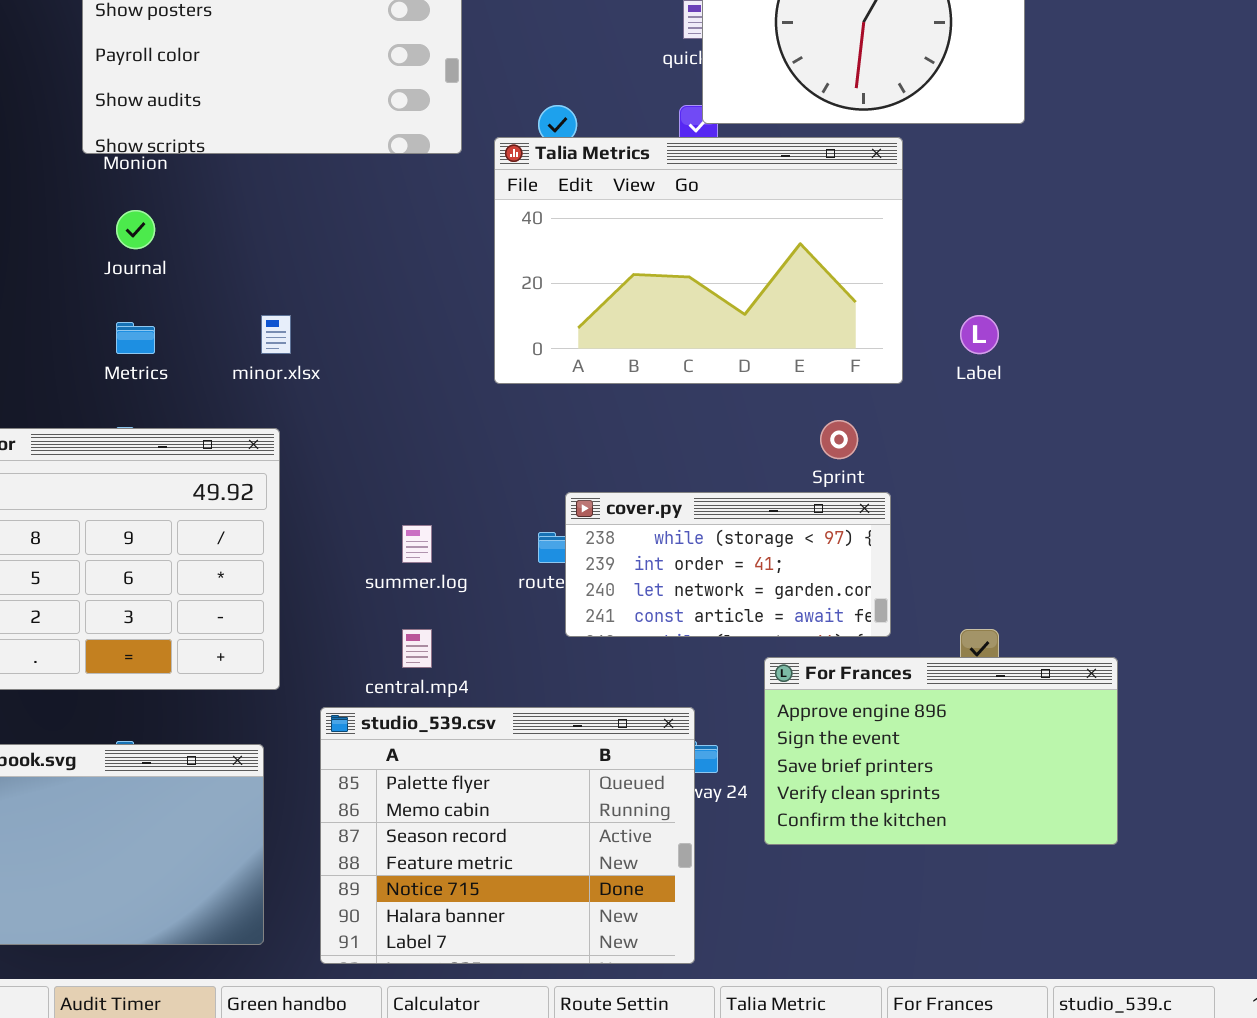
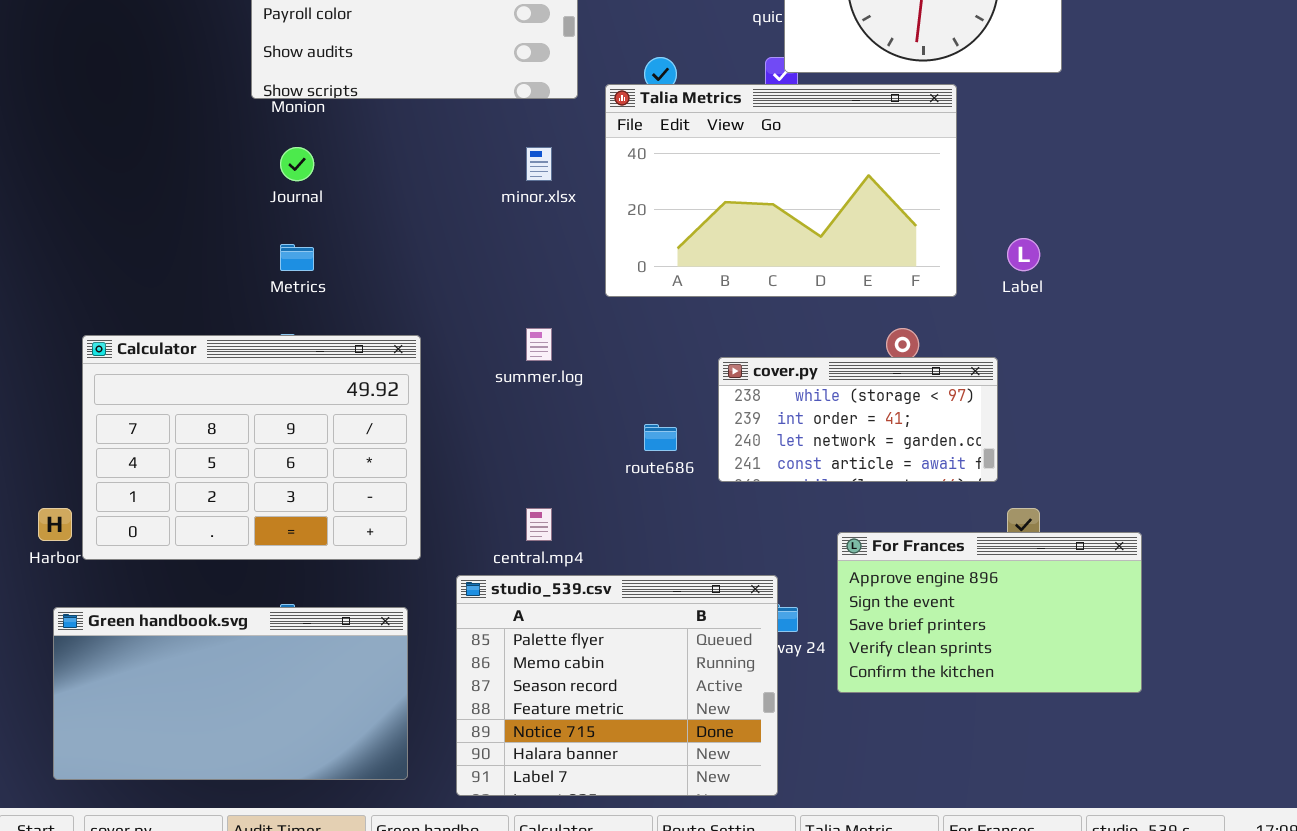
minor.xlsx: [261,315,291,354] -> [526,147,552,181], moved
cover.py: [565,492,891,637] -> [718,357,998,482], moved
summer.log: [402,525,432,563] -> [526,328,552,361], moved

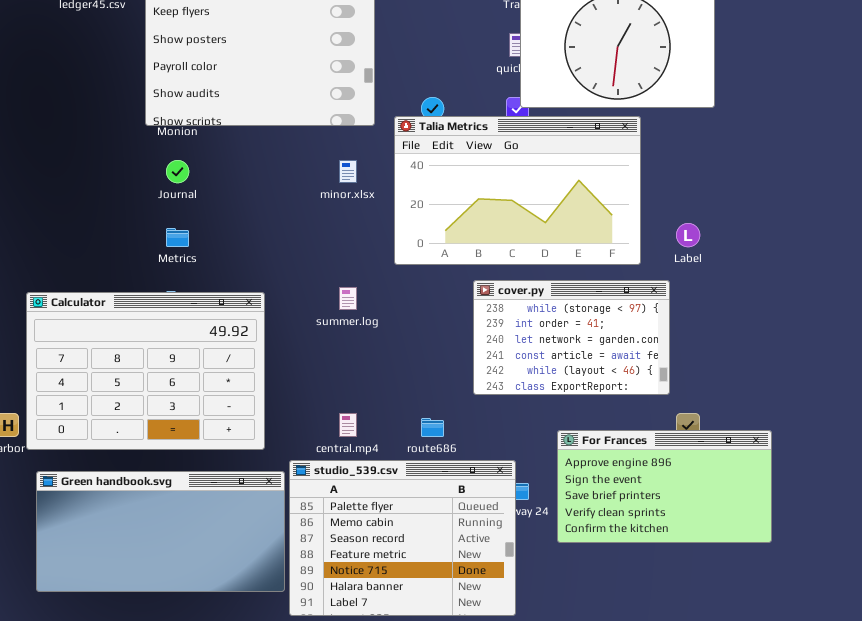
cover.py: [718,357,998,482] -> [473,280,670,395], resized
route686: [644,424,677,451] -> [421,418,444,437], moved
Green handbook.svg: [53,607,408,780] -> [36,471,285,592], moved

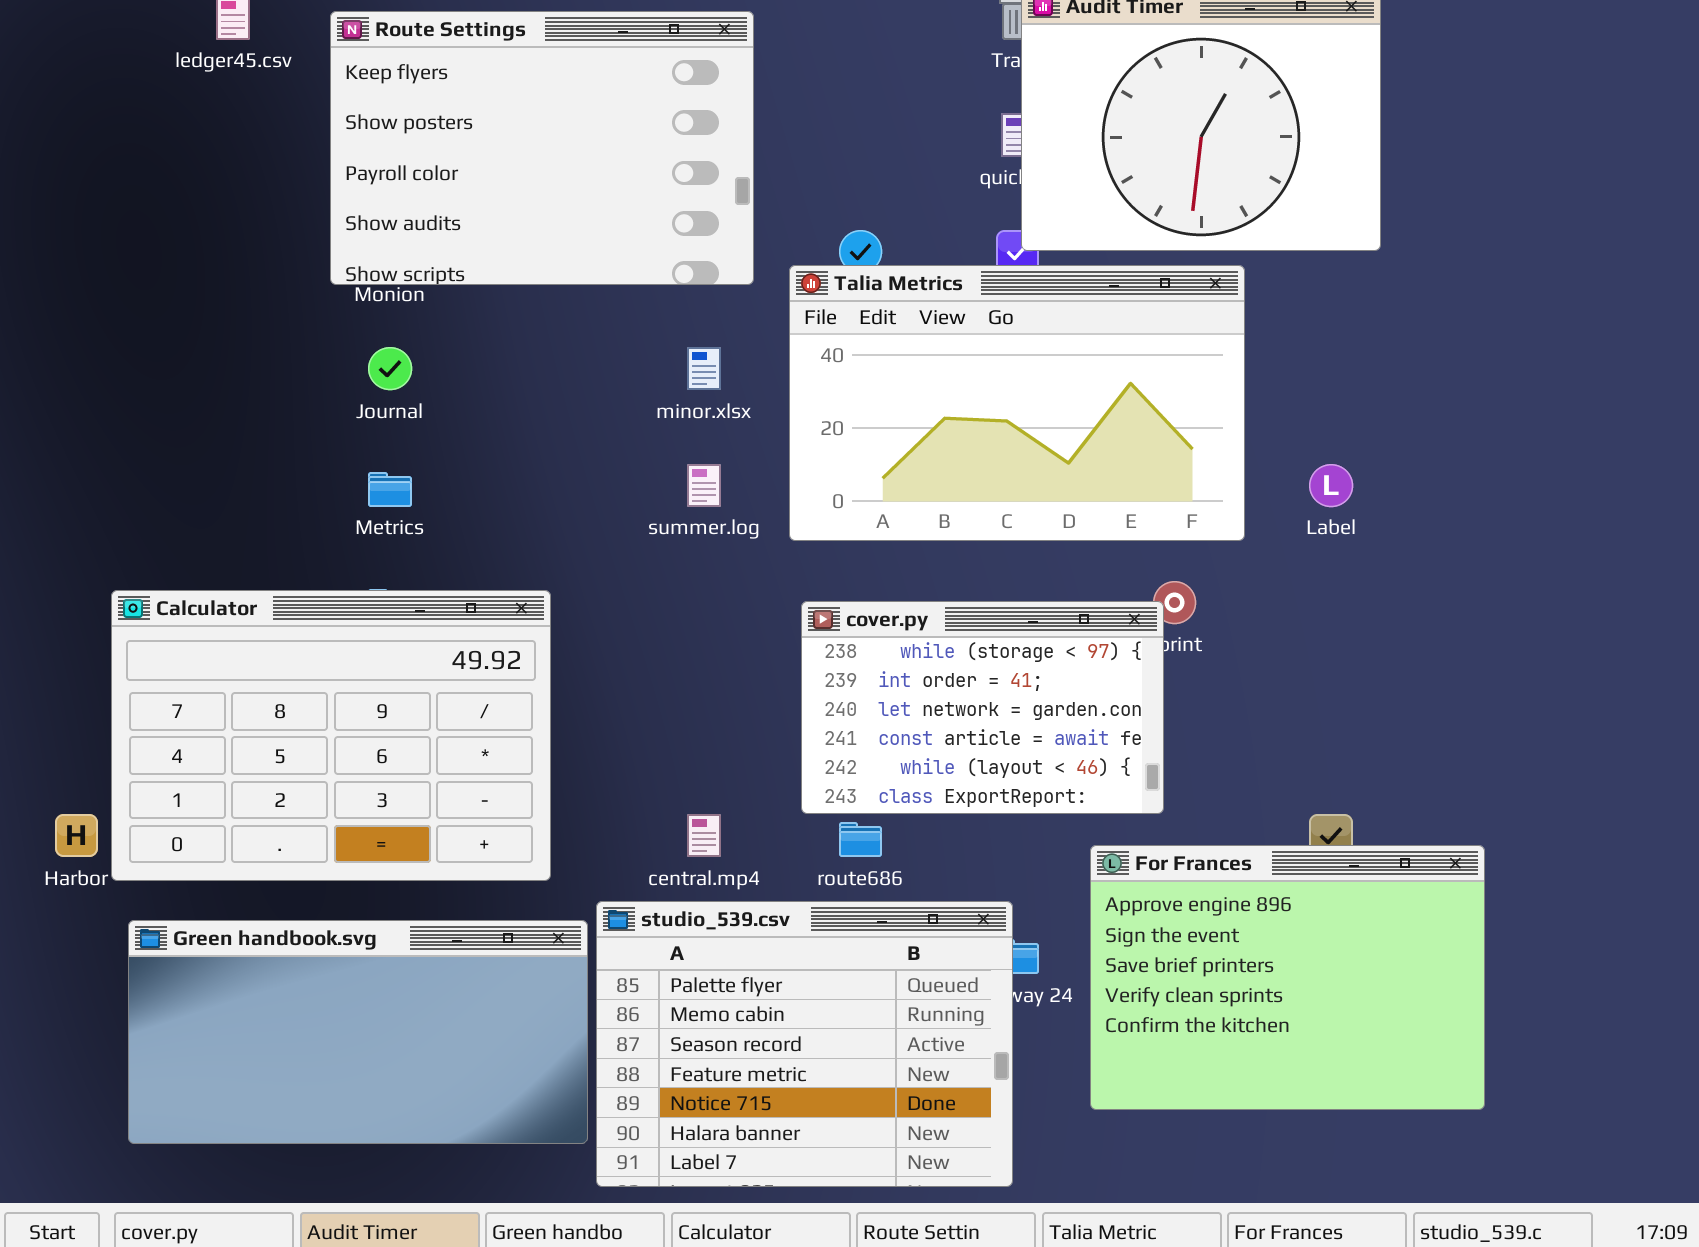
cover.py: [473,280,670,395] -> [801,601,1164,814], moved
summer.log: [339,287,357,310] -> [687,464,721,507], moved
For Frances: [557,430,772,543] -> [1090,845,1485,1110], resized

